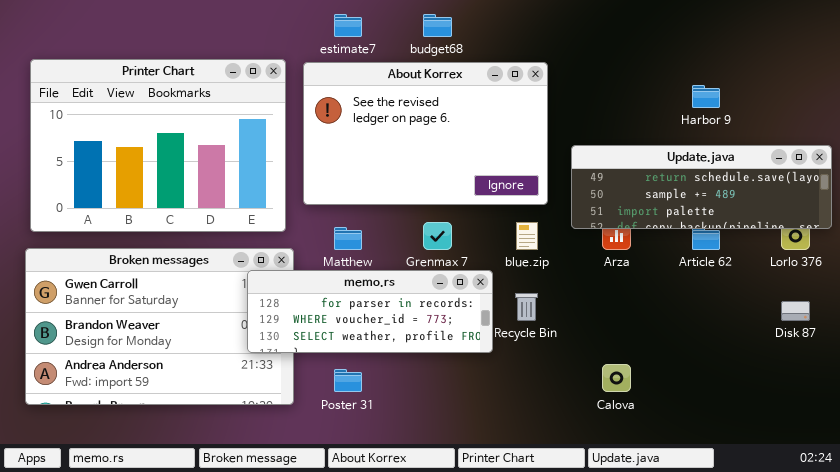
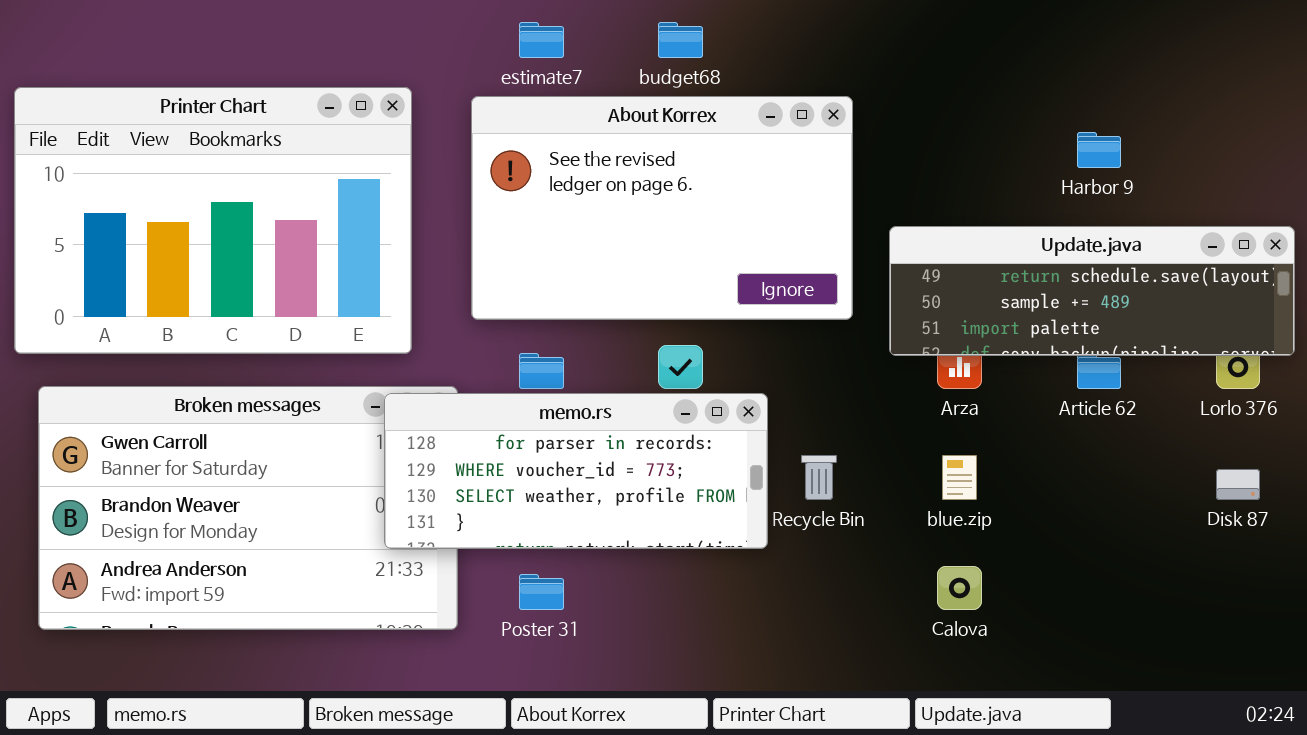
Printer Chart: [30,59,286,232] -> [14,87,412,354], moved
blue.zip: [516,222,538,250] -> [942,455,977,500], moved
memo.rs: [247,270,493,353] -> [384,393,768,549], resized

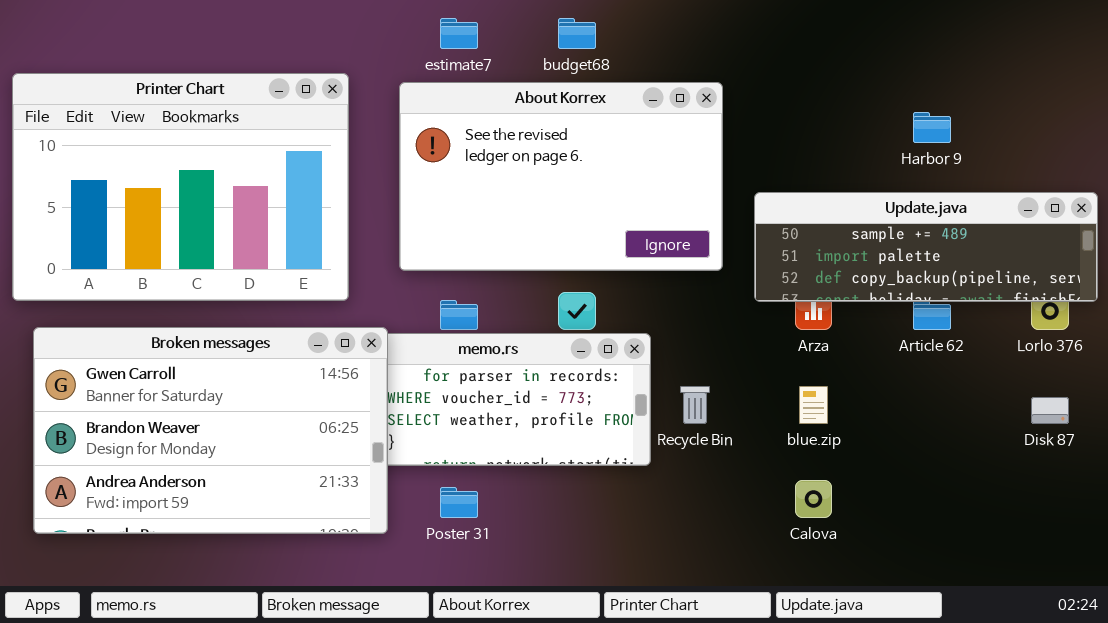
Update.java: [889,226,1295,356] -> [754,192,1098,302], scrolled down 1 row
Broken messages: [38,386,458,630] -> [33,327,388,534], raised

